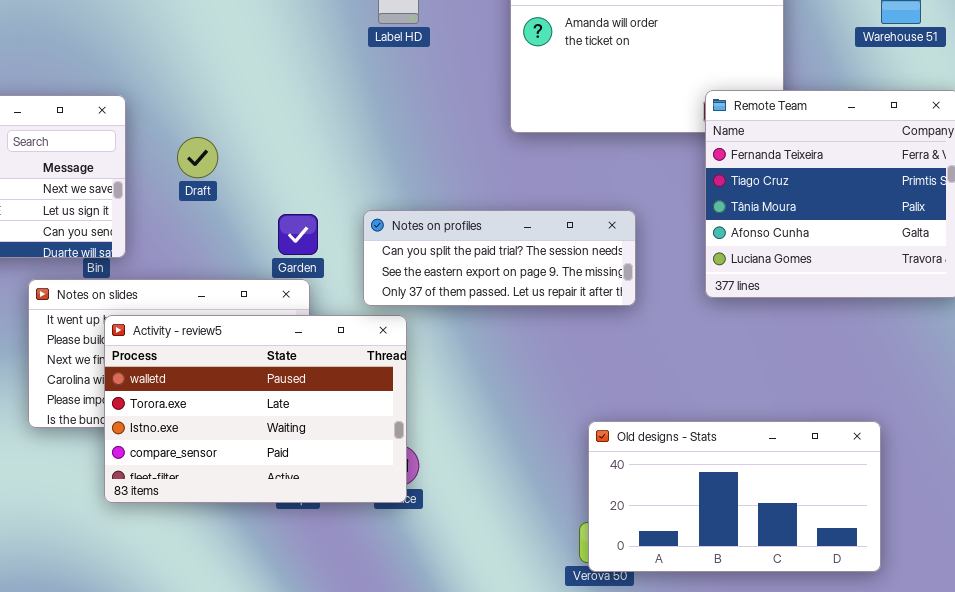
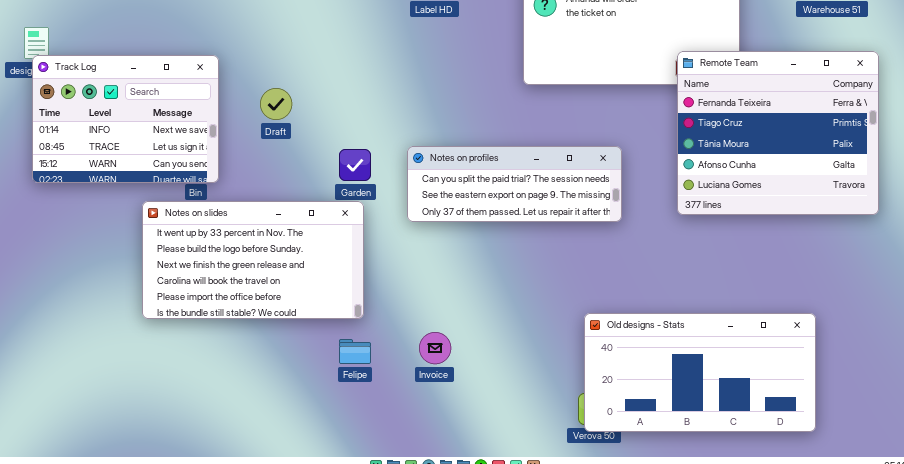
Activity - review5: [104,315,407,503] -> none, closed

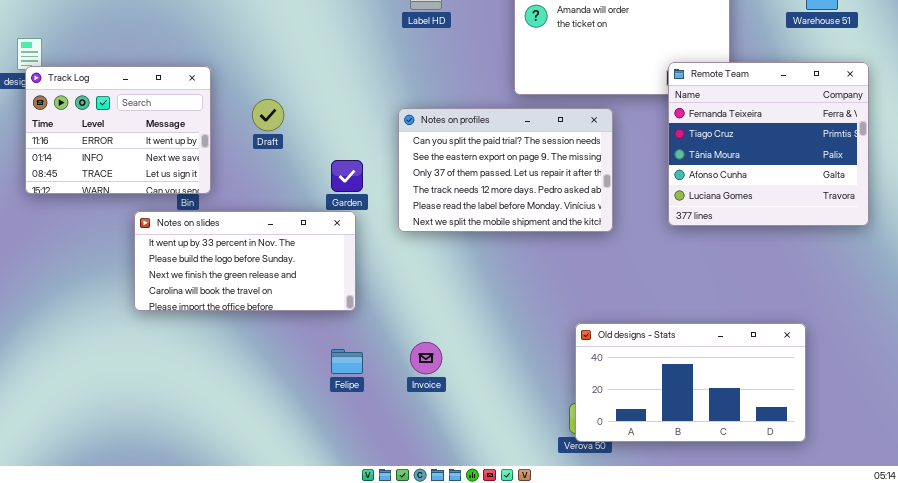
Track Log: [32,55,219,183] -> [25,66,211,194], scrolled up 1 row
Notes on profiles: [407,146,622,222] -> [398,108,613,232], resized
Notes on slides: [142,201,364,319] -> [134,211,356,311], resized

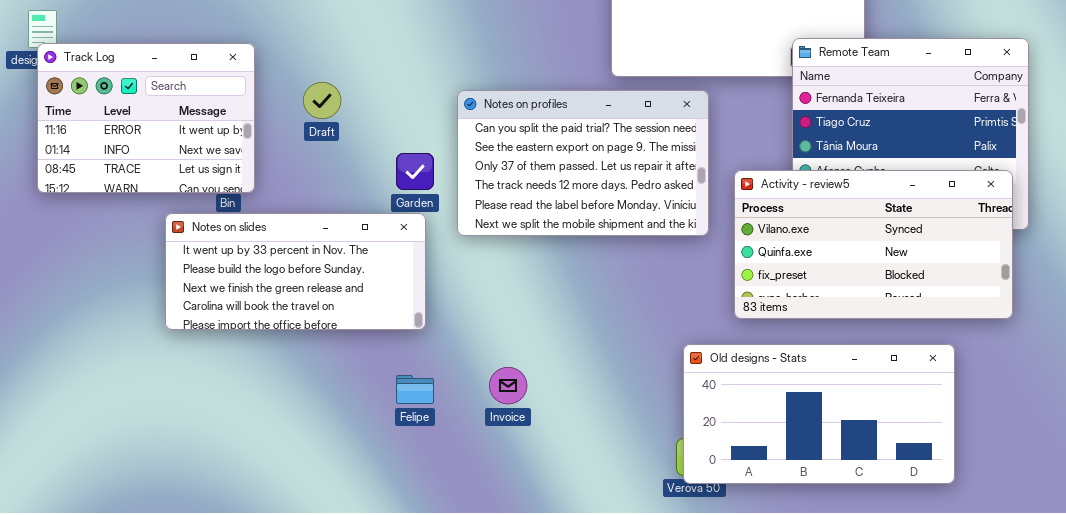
Notes on profiles: [398,108,613,232] -> [457,90,709,236], moved
Activity - review5: none -> [734,170,1013,319], opened

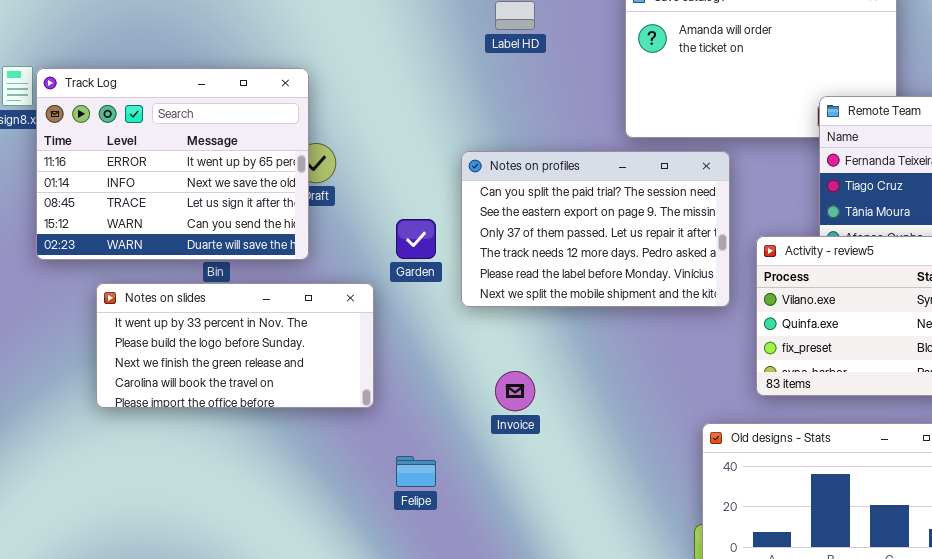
Track Log: [37,43,255,193] -> [36,68,309,260], moved, resized
Notes on slides: [165,213,426,330] -> [96,283,374,408], moved
Invoice: [489,367,527,404] -> [495,371,535,411], moved

